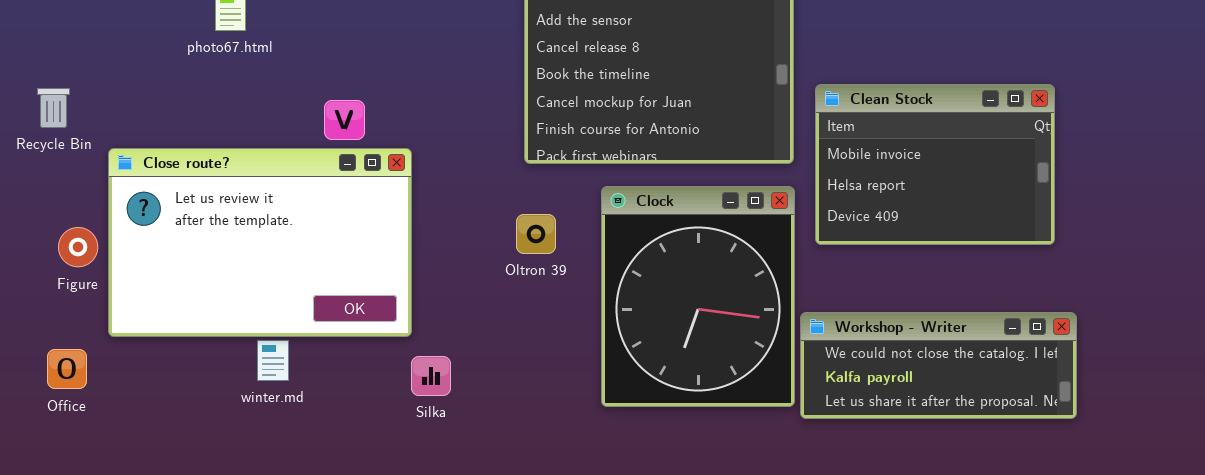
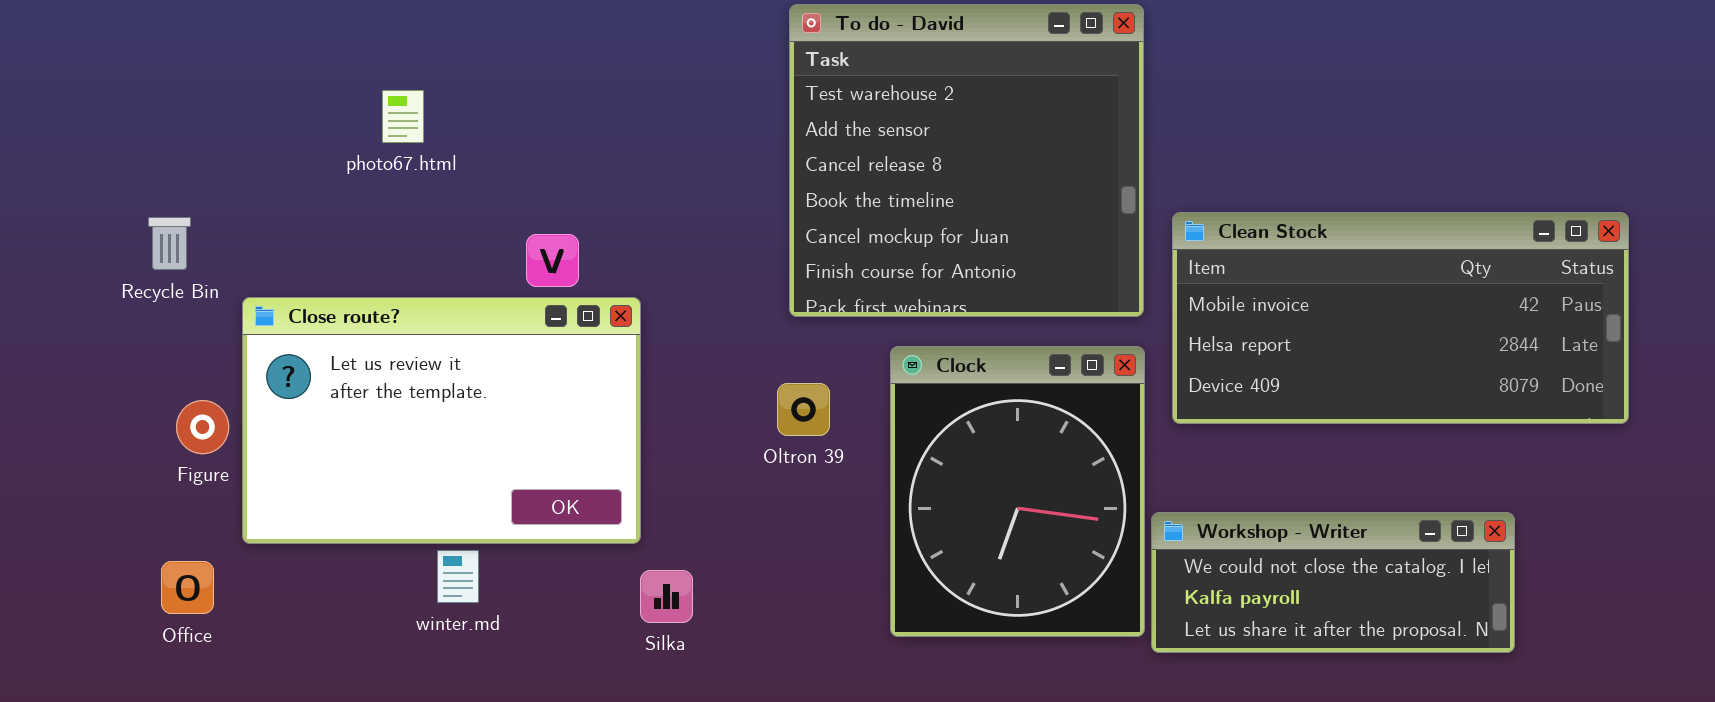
Clean Stock: [815,84,1055,245] -> [1172,212,1629,424], resized

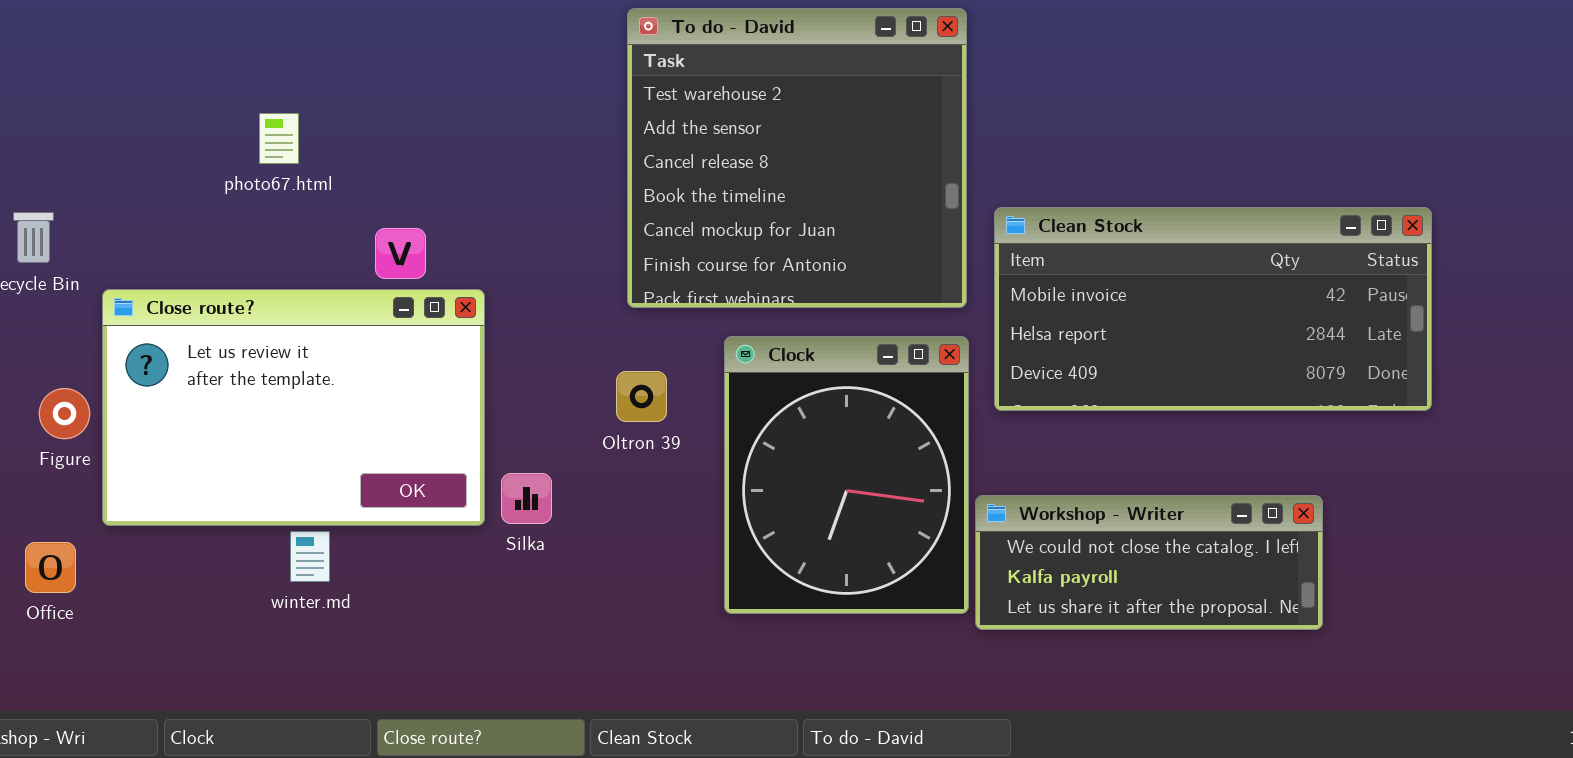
photo67.html: [382,90,424,143] -> [259,113,299,164], moved
Silka: [640,570,693,623] -> [501,473,552,524], moved

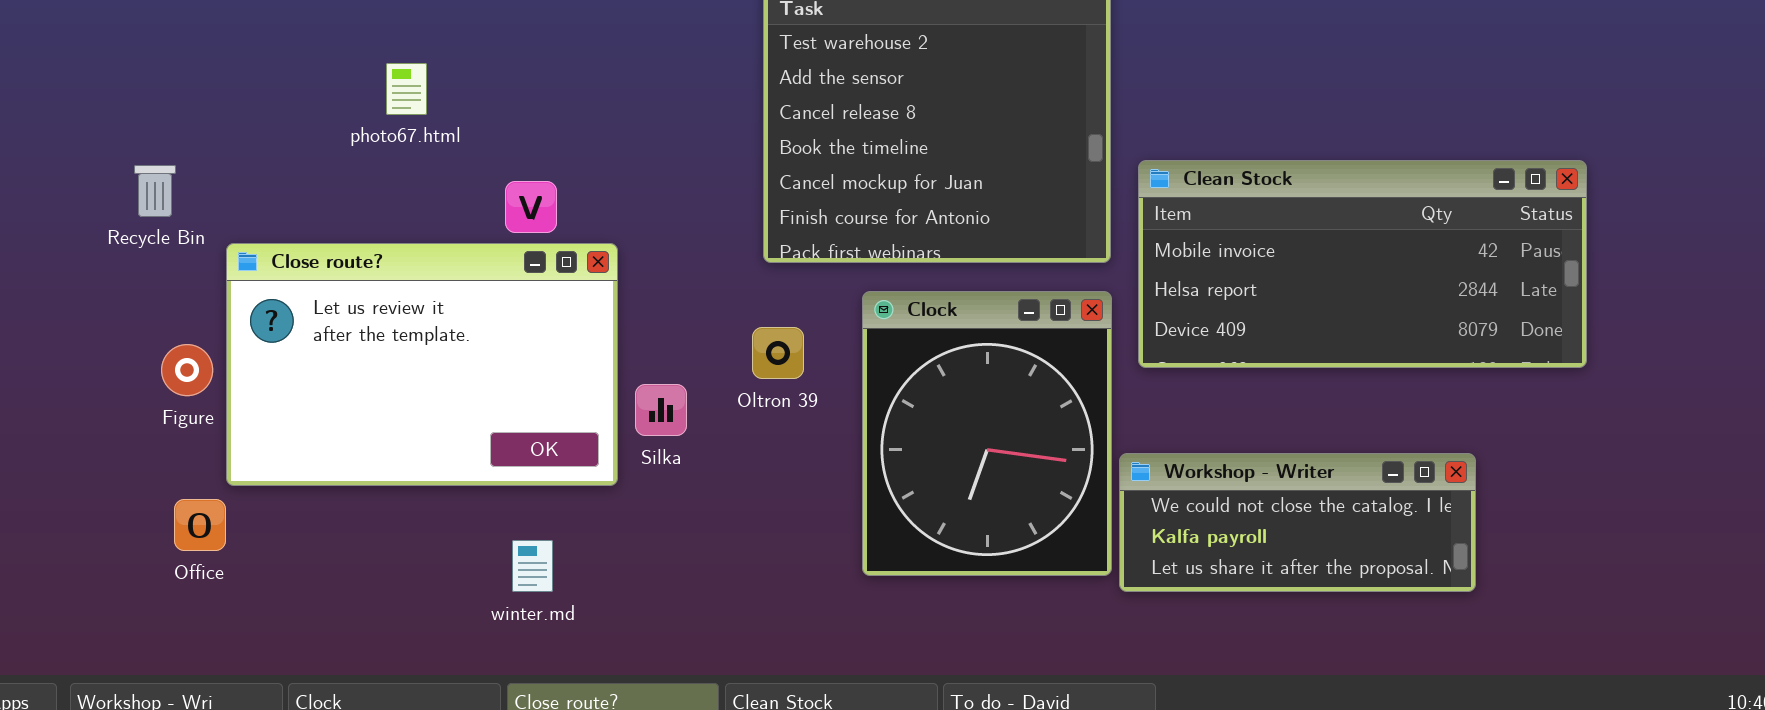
Silka: [501,473,552,524] -> [635,384,687,436], moved
winter.md: [290,531,330,582] -> [512,540,553,592], moved
Office: [25,542,76,593] -> [174,499,226,551], moved

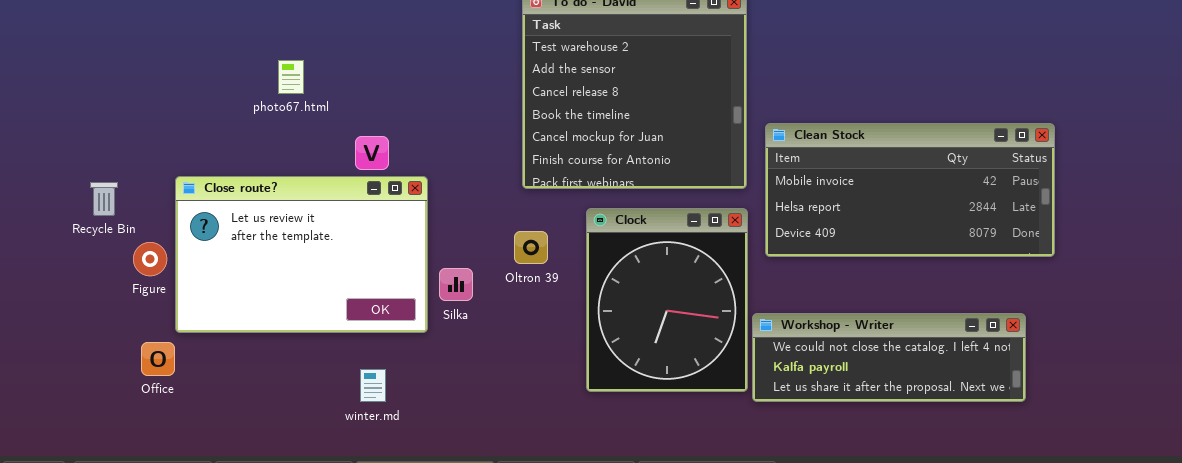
Recycle Bin: [134,165,176,217] -> [90,182,118,216], moved
Workshop - Writer: [1119,453,1476,592] -> [752,313,1026,402], resized

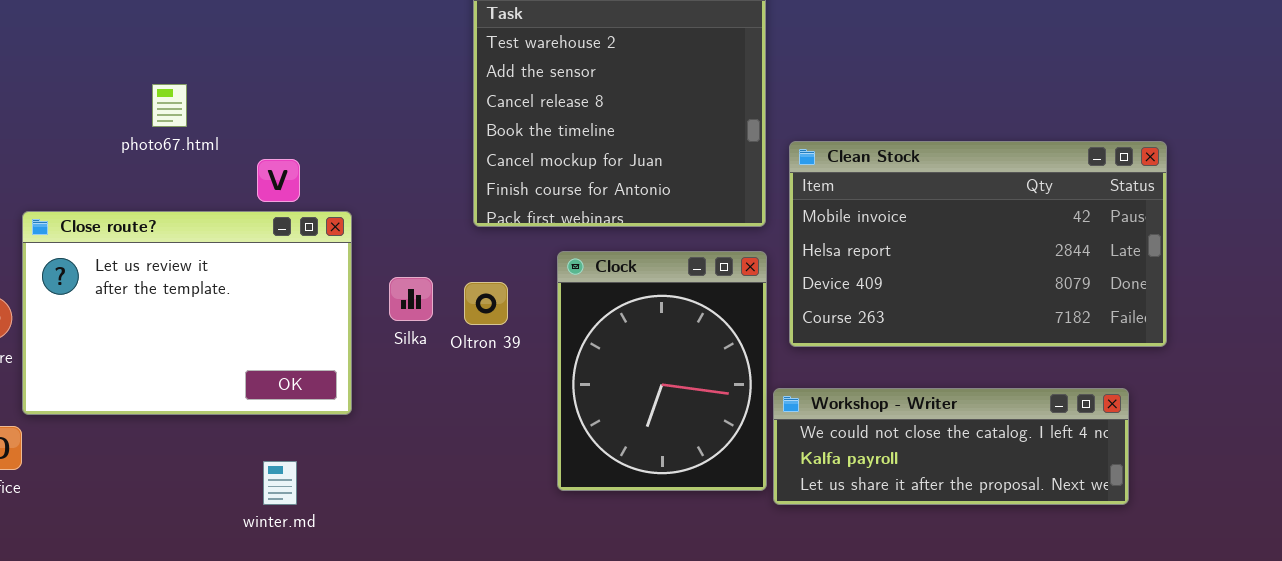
photo67.html: [278,60,304,94] -> [152,84,187,127], moved
Clean Stock: [765,123,1055,257] -> [789,141,1167,347], resized
Silka: [439,268,473,301] -> [389,277,433,321], moved

